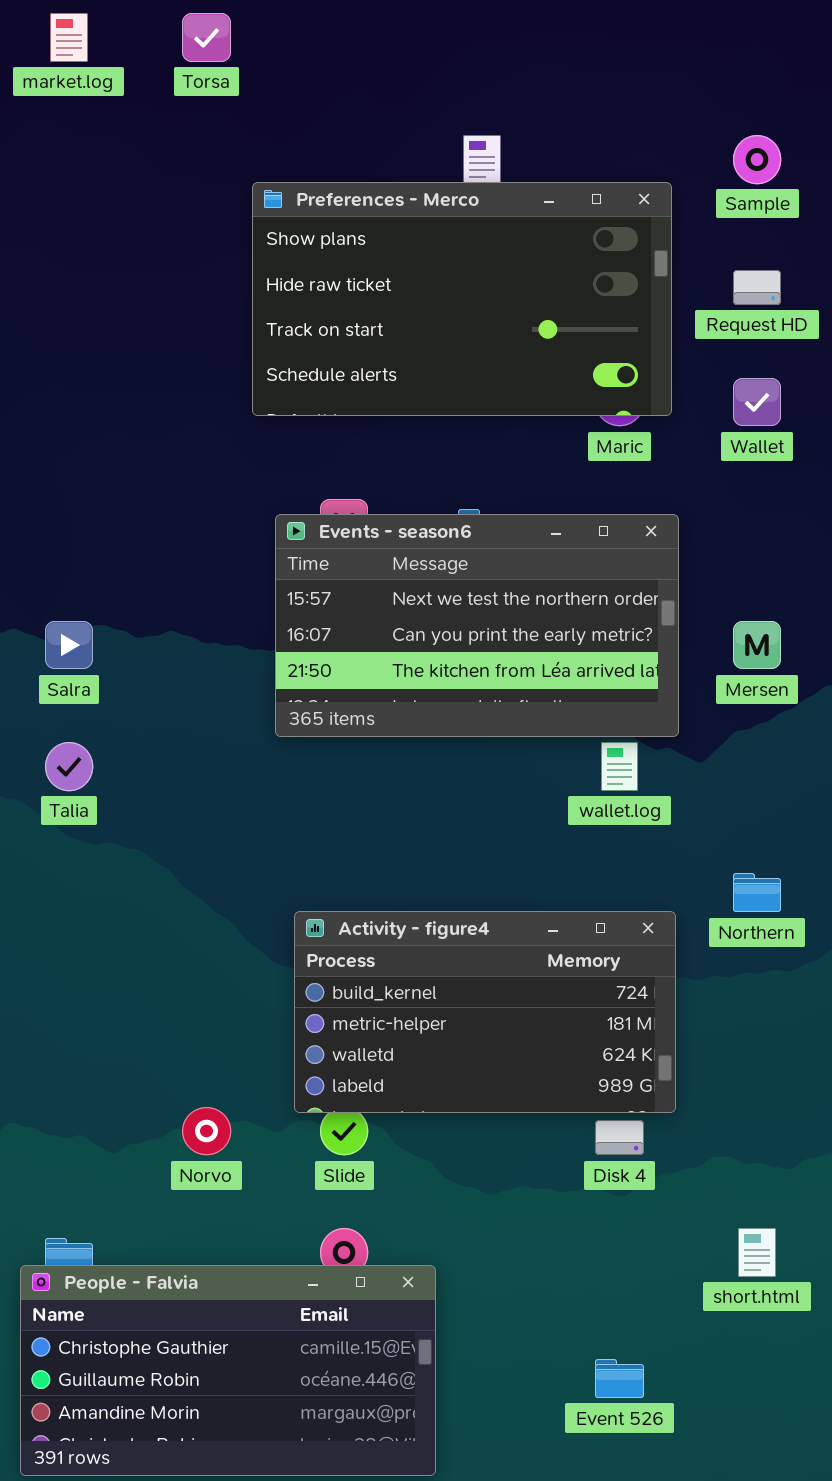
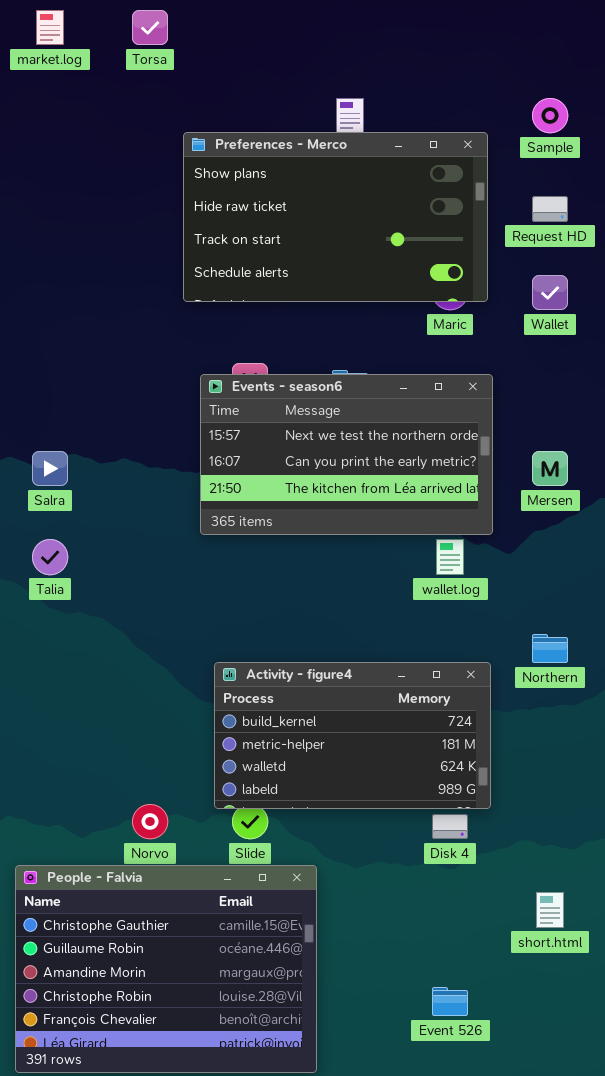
People - Falvia: [20,1265,436,1476] -> [15,865,317,1073], resized

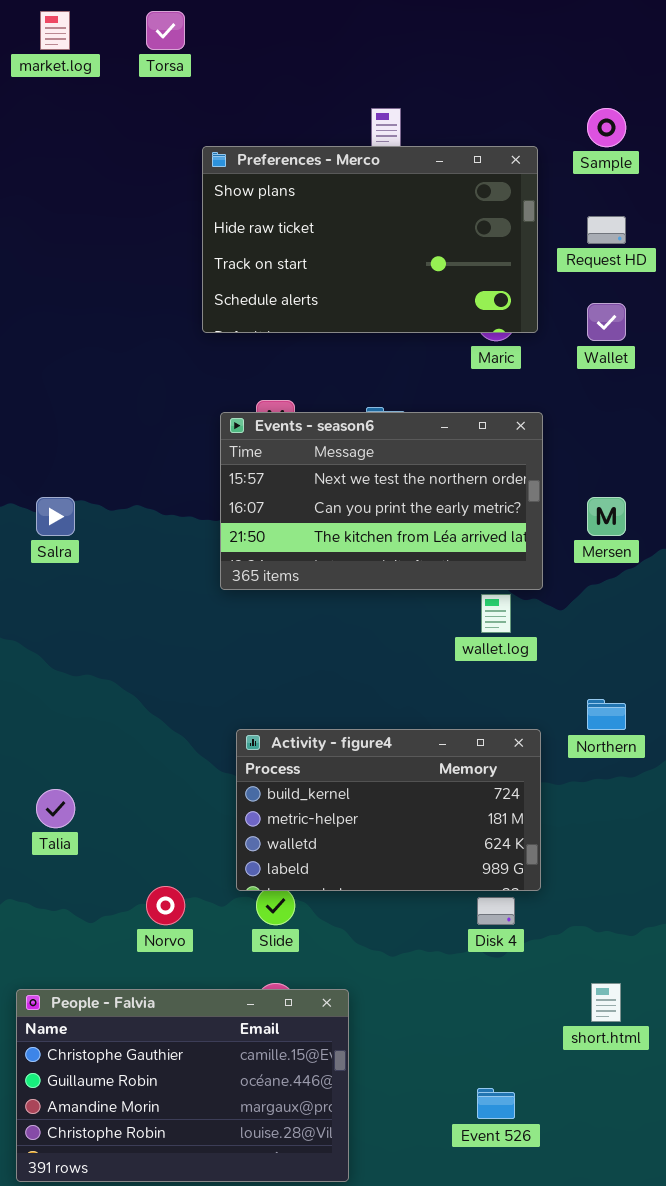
Talia: [32,539,68,575] -> [36,789,75,828], moved
People - Falvia: [15,865,317,1073] -> [16,989,349,1182], resized

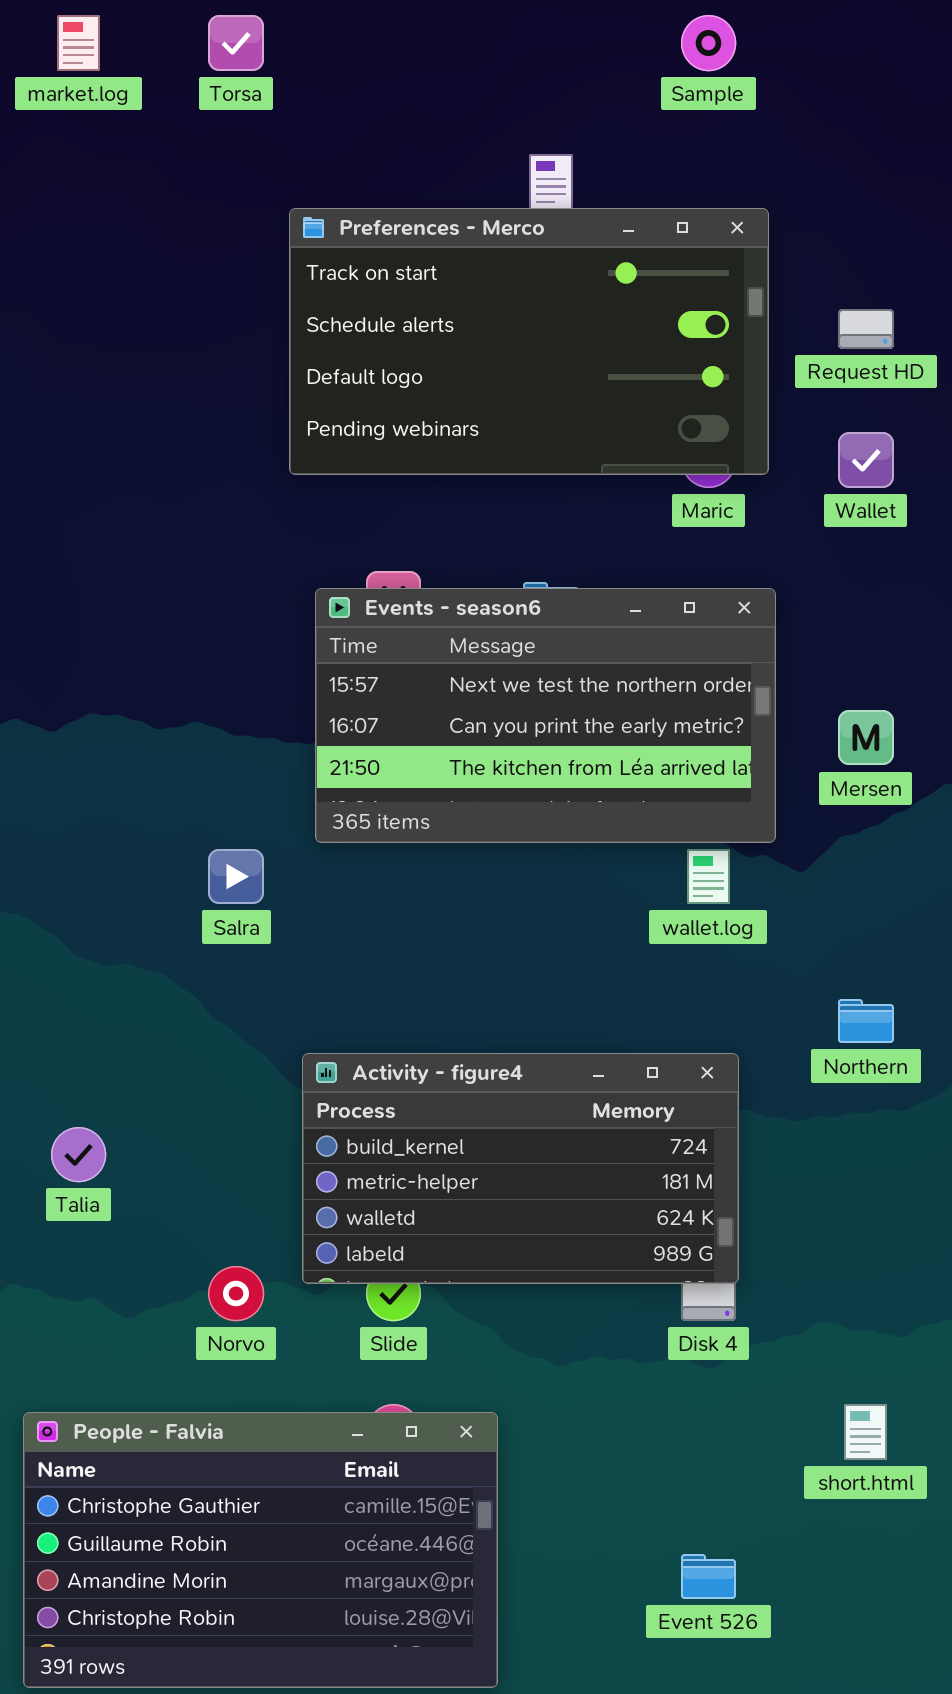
Sample: [587,108,626,147] -> [681,15,736,71], moved
Preferences - Merco: [202,146,538,333] -> [289,208,769,475], scrolled down 2 rows
Salra: [36,497,75,536] -> [208,849,264,904], moved
Activity - figure4: [236,729,541,891] -> [302,1053,739,1284], moved

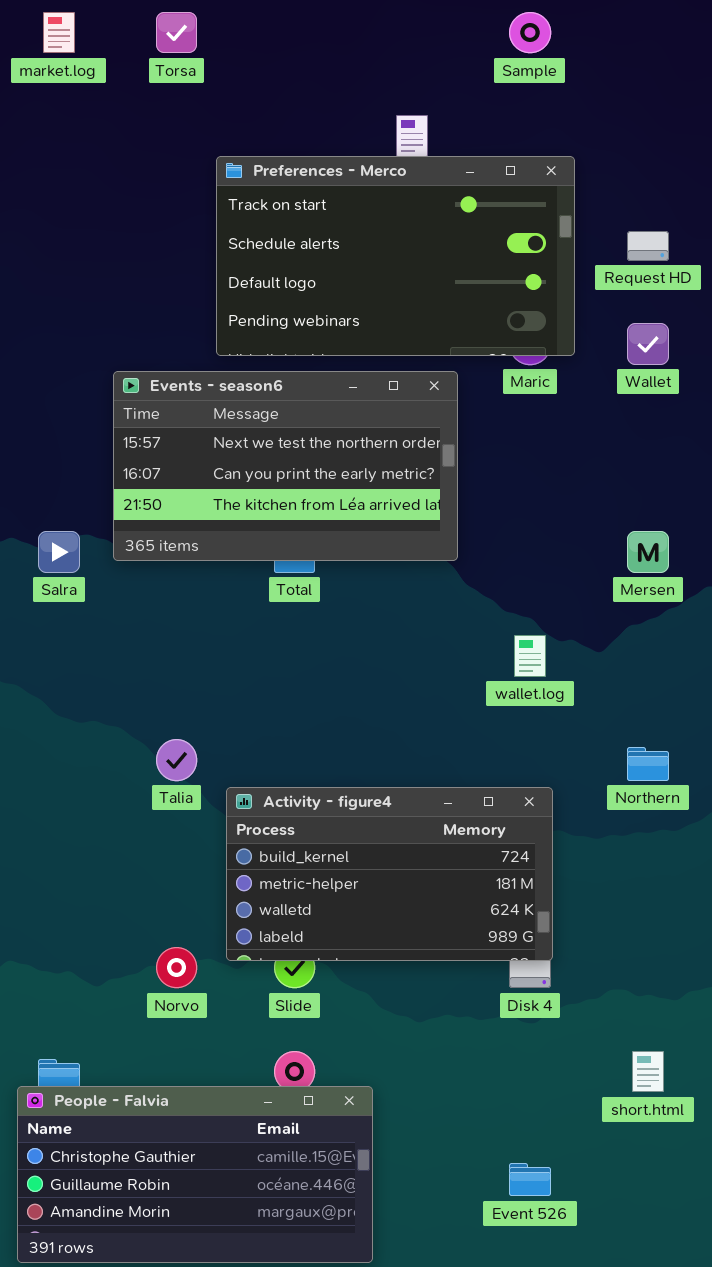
Events - season6: [315,588,776,843] -> [113,371,458,561], moved
Salra: [208,849,264,904] -> [38,531,80,573], moved
Talia: [51,1127,106,1182] -> [156,739,197,781], moved
People - Falvia: [23,1412,498,1688] -> [17,1086,373,1263], resized

